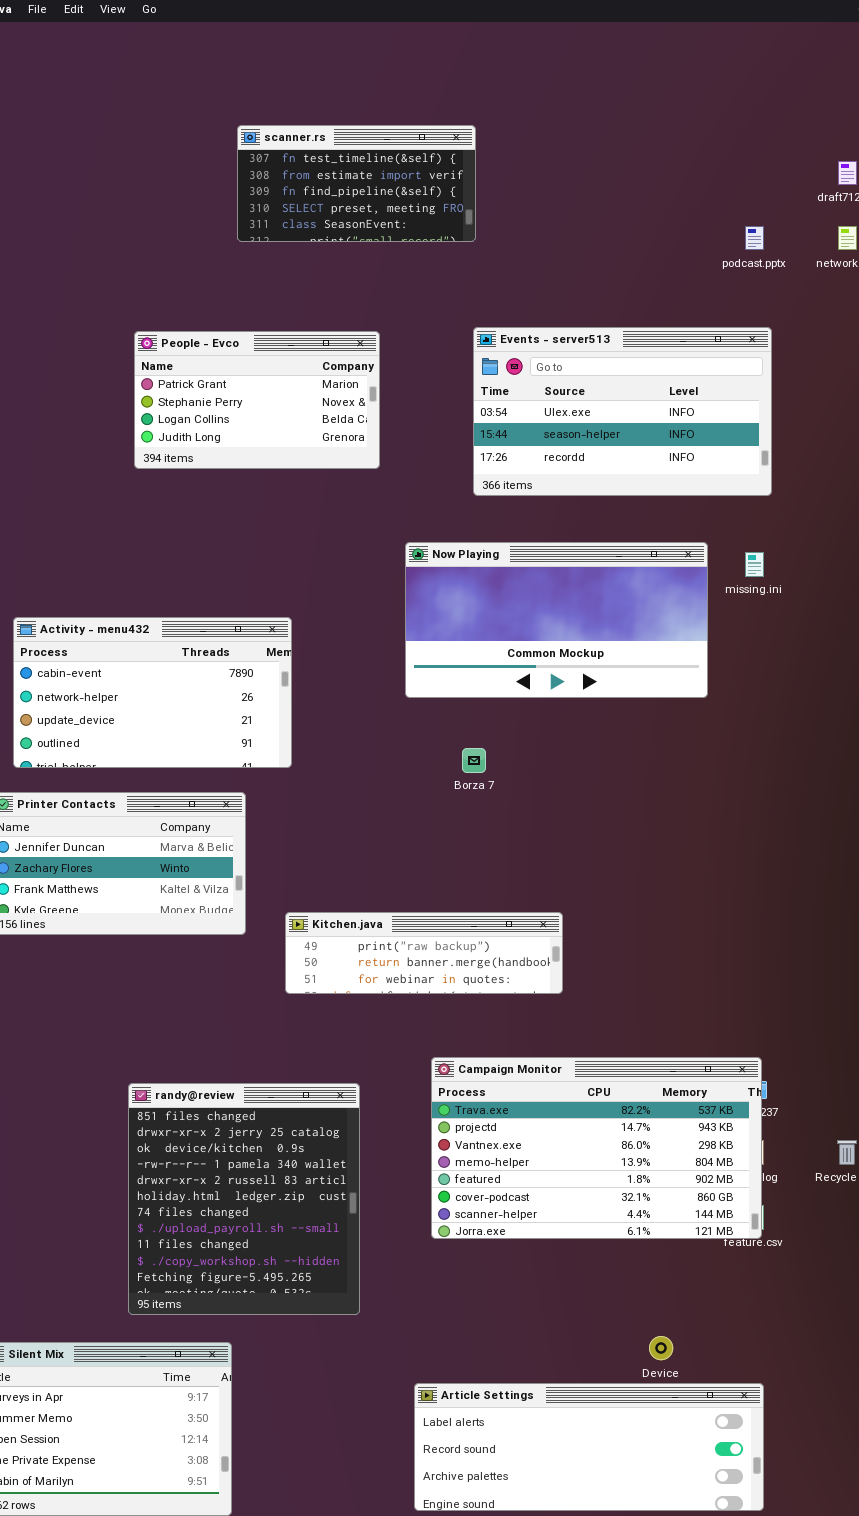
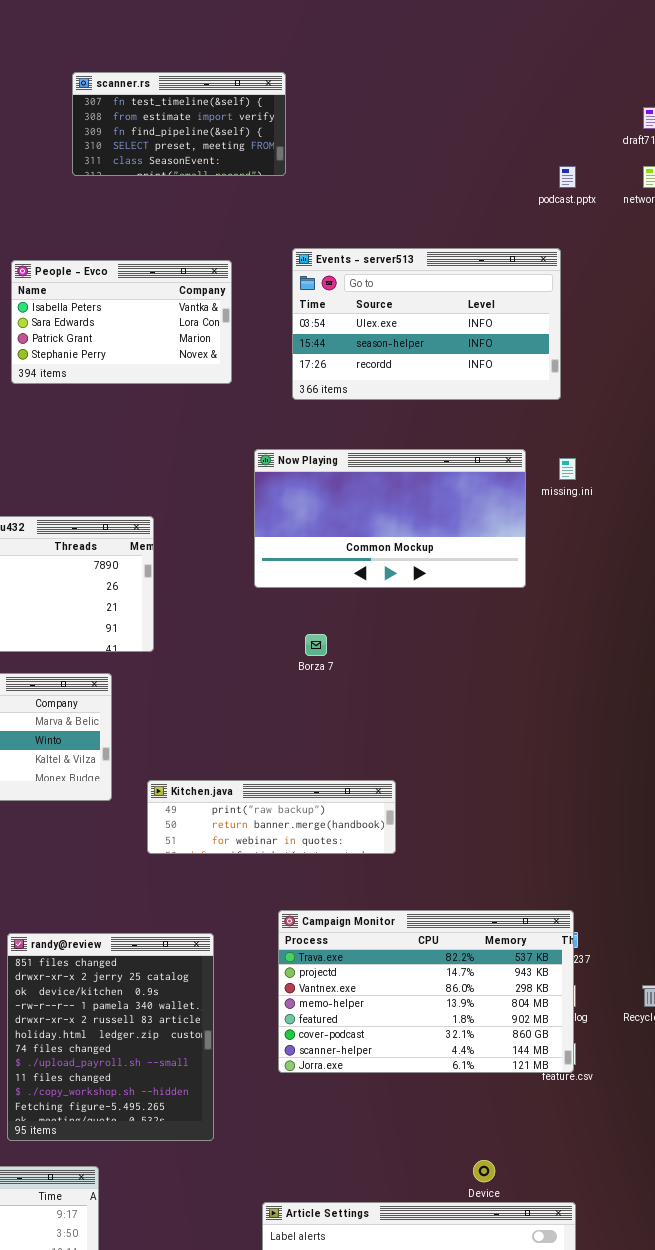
scanner.rs: [237,125,476,242] -> [72,72,286,176], moved
Events - server513: [473,327,772,496] -> [292,248,561,400], moved
People - Evco: [134,331,380,469] -> [11,260,232,384], scrolled up 2 rows

